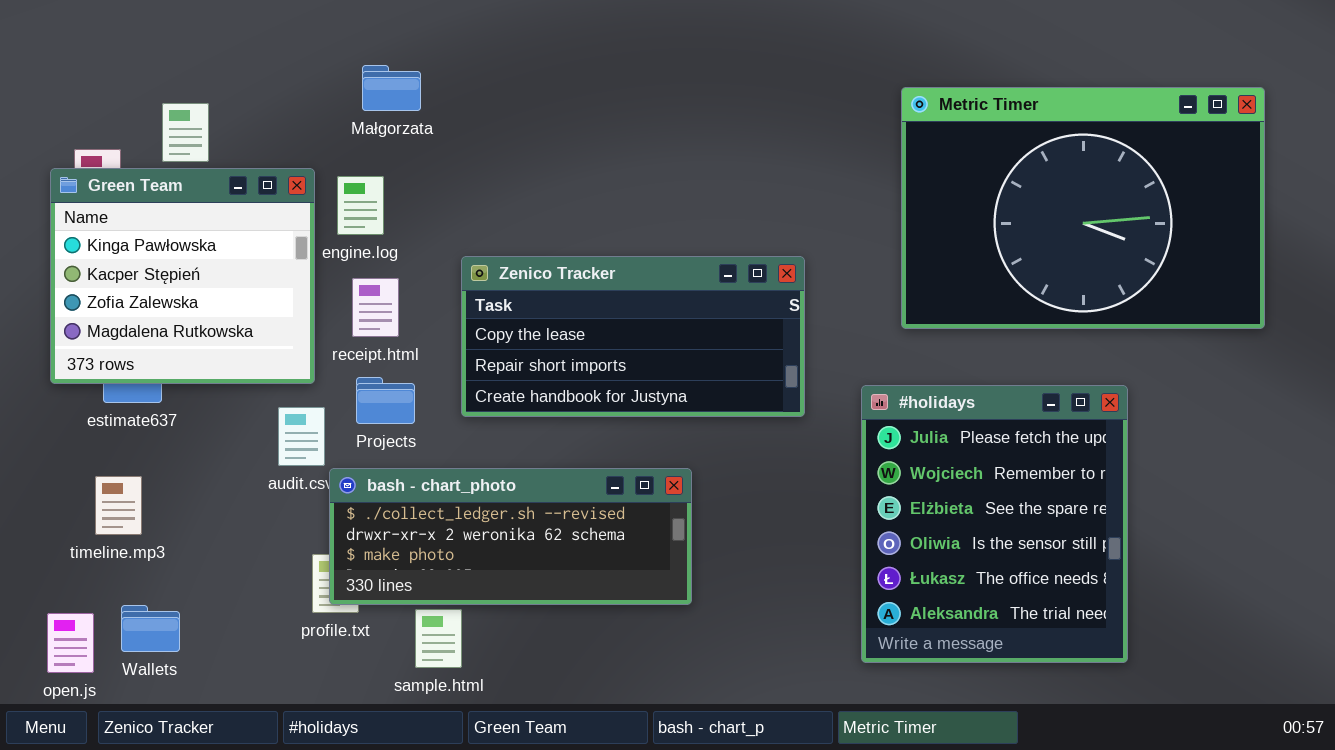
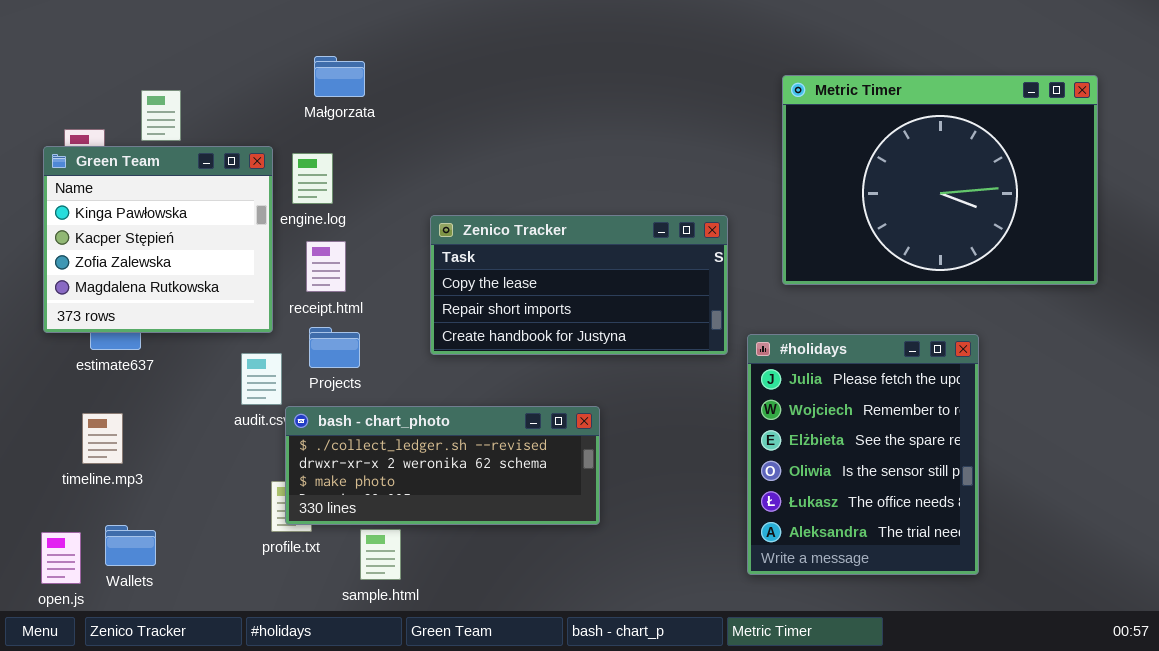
Zenico Tracker: [461,256,805,417] -> [430,215,728,355], moved

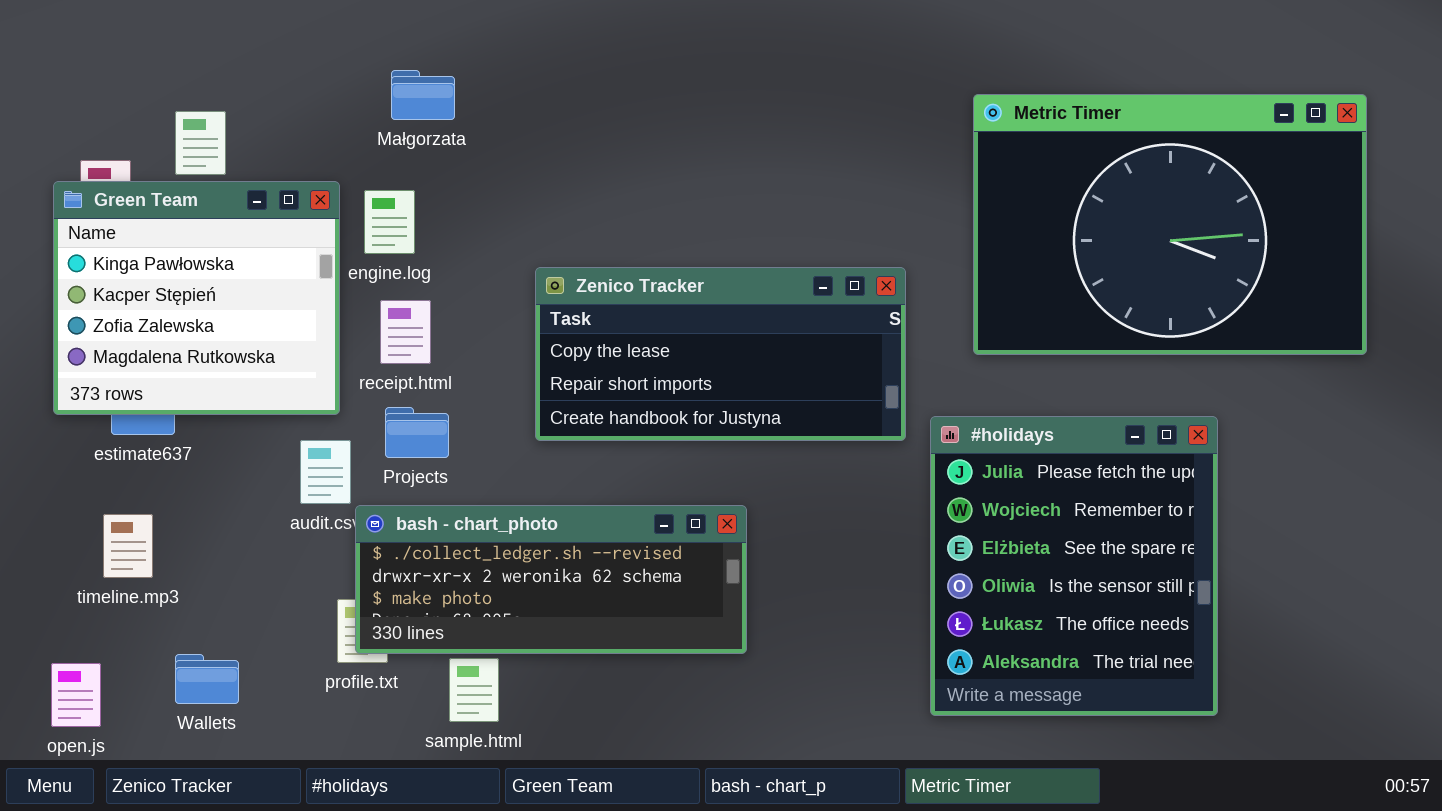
Wallets: [105,525,156,566] -> [175,654,239,704], moved

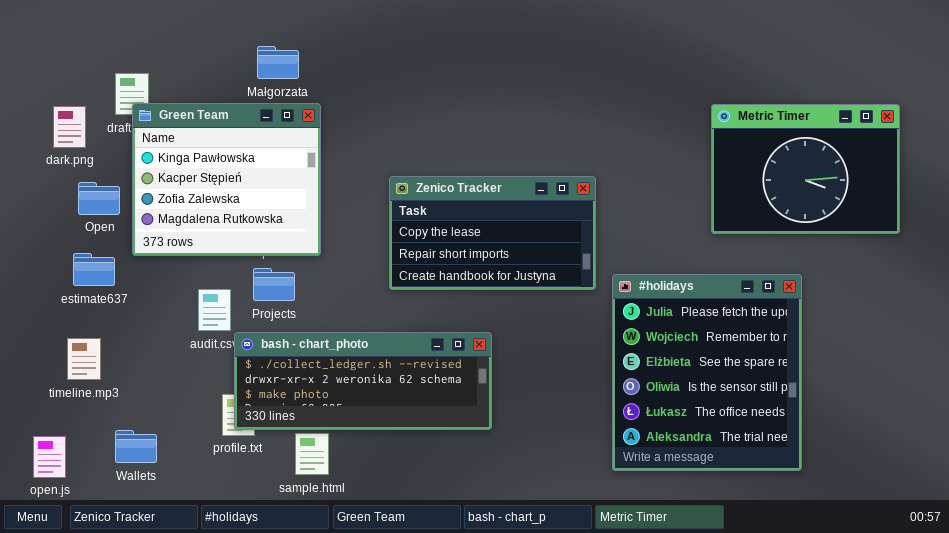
Metric Timer: [973,94,1367,355] -> [711,104,900,234], resized
Green Team: [53,181,340,415] -> [132,103,321,256], moved
Zenico Tracker: [535,267,906,441] -> [389,176,596,290], resized

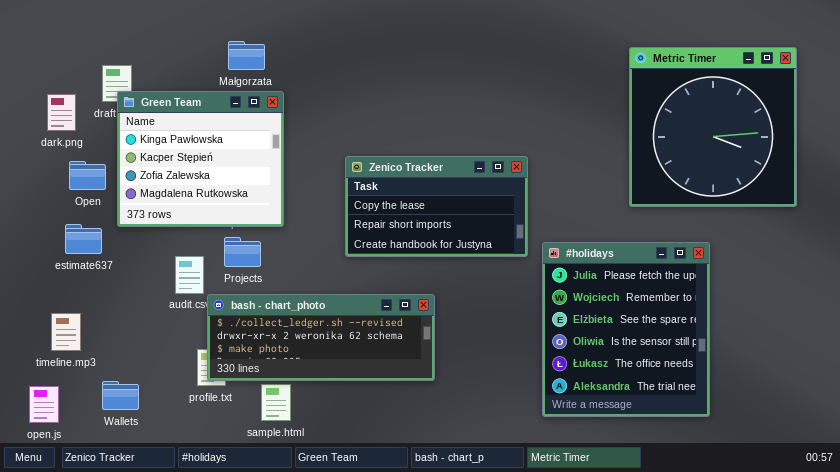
Metric Timer: [711,104,900,234] -> [629,47,797,207], resized
timeline.mp3: [67,338,101,380] -> [51,313,81,351], moved

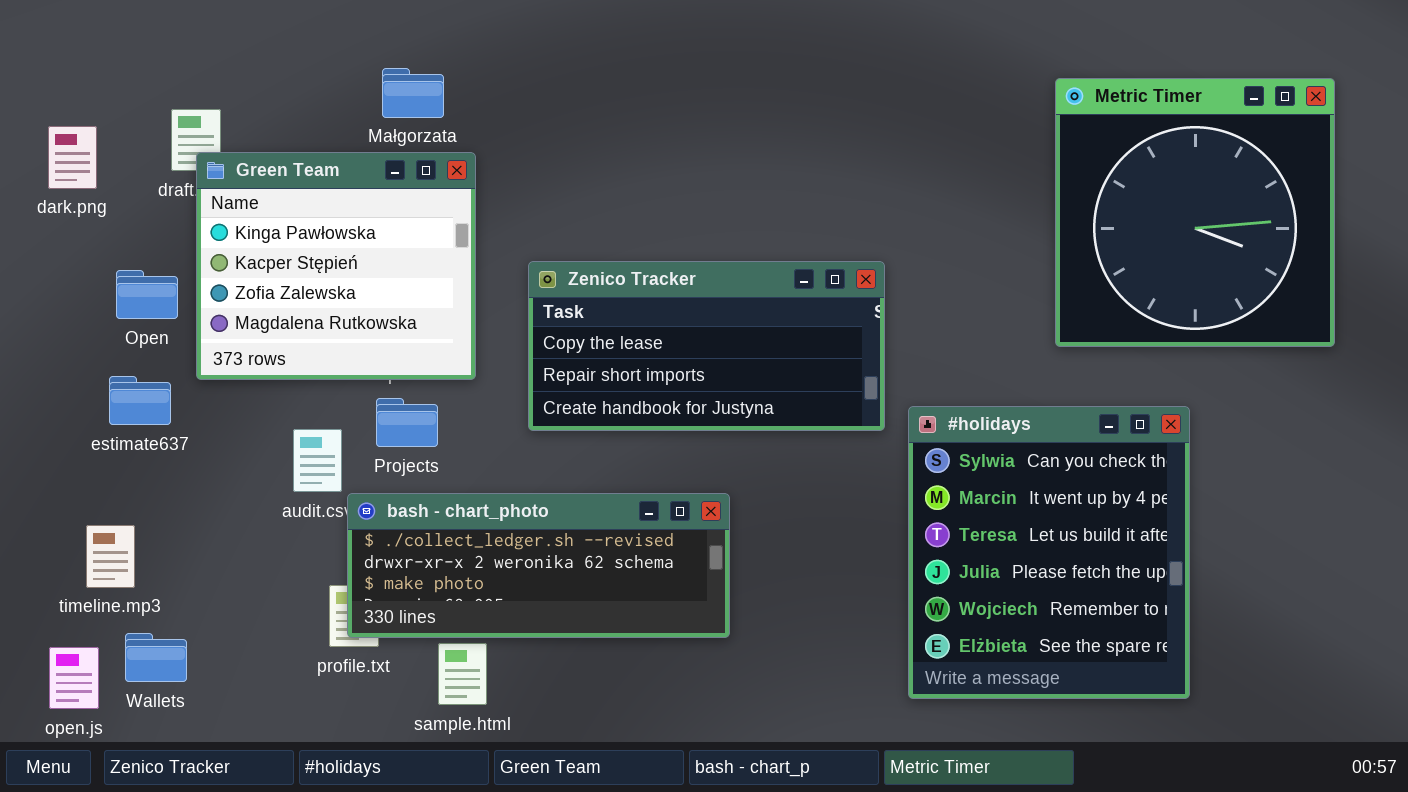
dark.png: [47,94,76,131] -> [48,126,97,189], moved
Zenico Tracker: [345,156,528,257] -> [528,261,885,431], resized
#holidays: [542,242,710,417] -> [908,406,1190,699], scrolled up 3 rows
Wallets: [102,381,139,410] -> [125,633,187,682], moved

